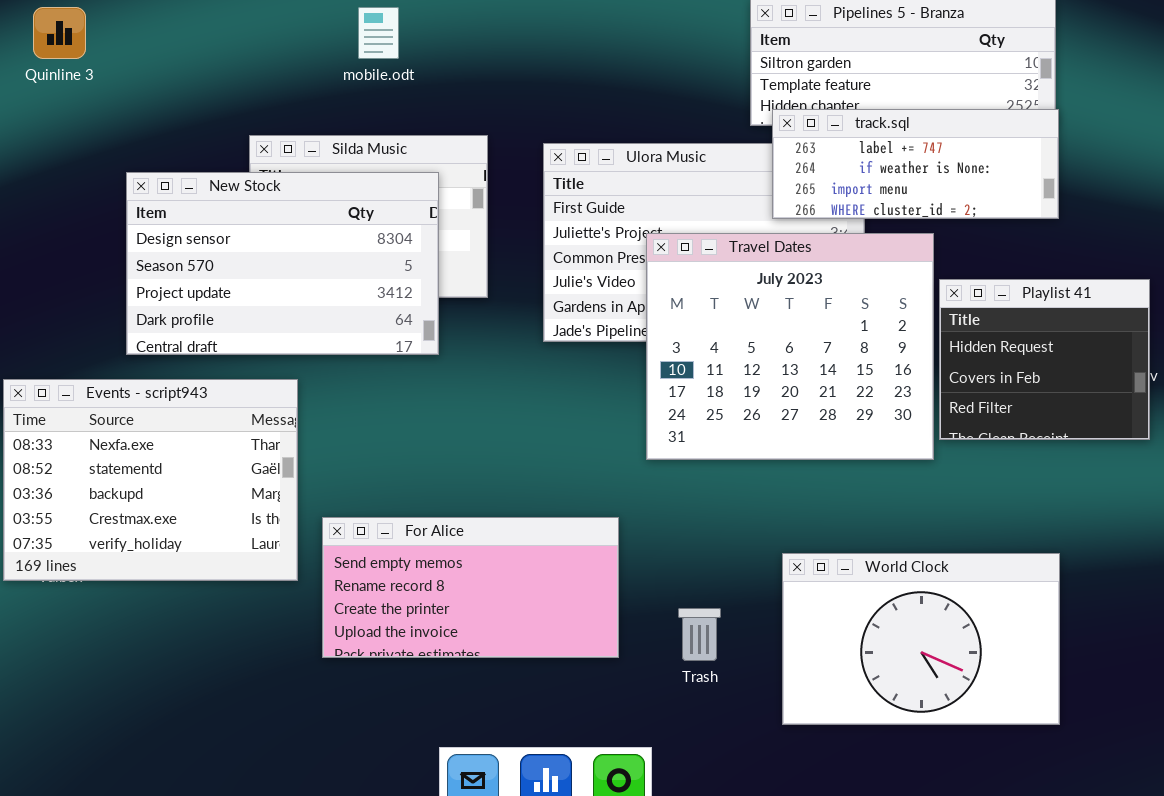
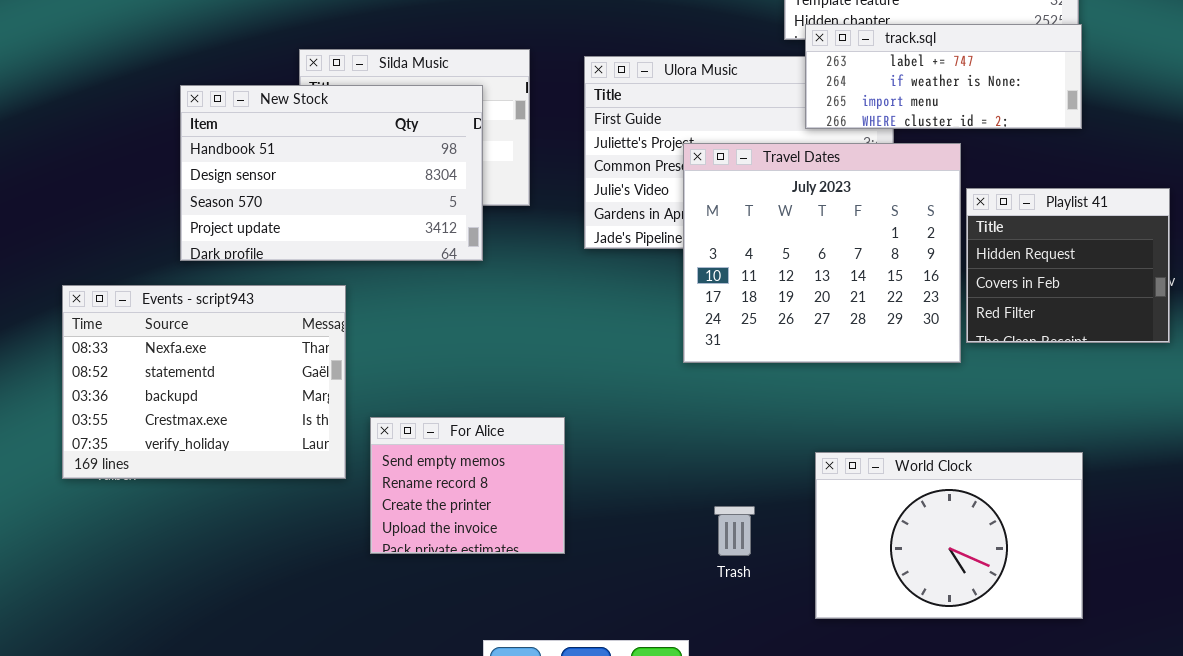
New Stock: [126,172,439,355] -> [180,85,483,261], scrolled up 1 row
For Alice: [322,517,619,658] -> [370,417,565,554], resized

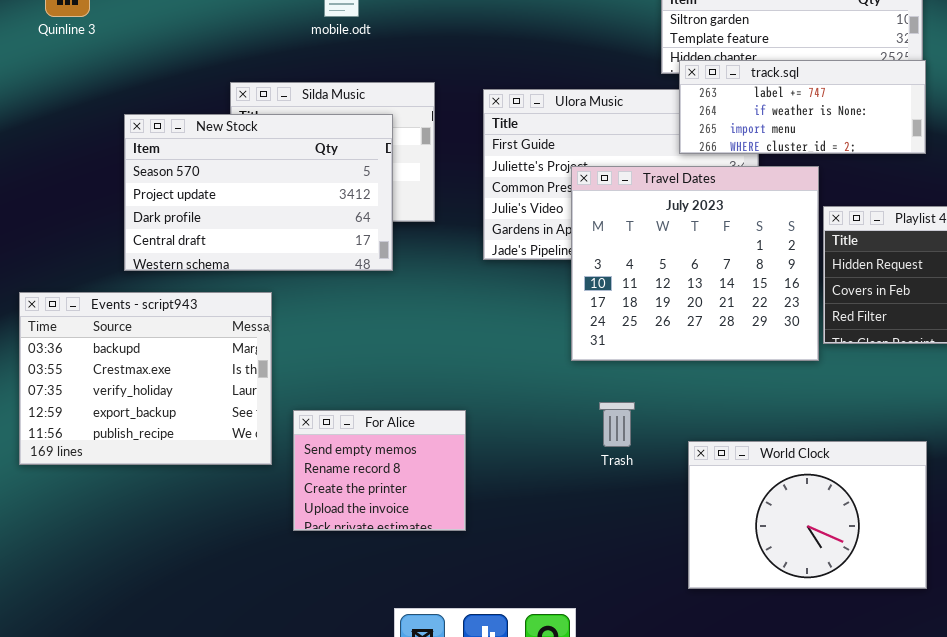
New Stock: [180,85,483,261] -> [124,114,393,271], scrolled down 2 rows
Events - script943: [62,285,346,479] -> [19,292,272,465], scrolled down 2 rows
Trash: [714,506,755,556] -> [599,402,635,447], moved

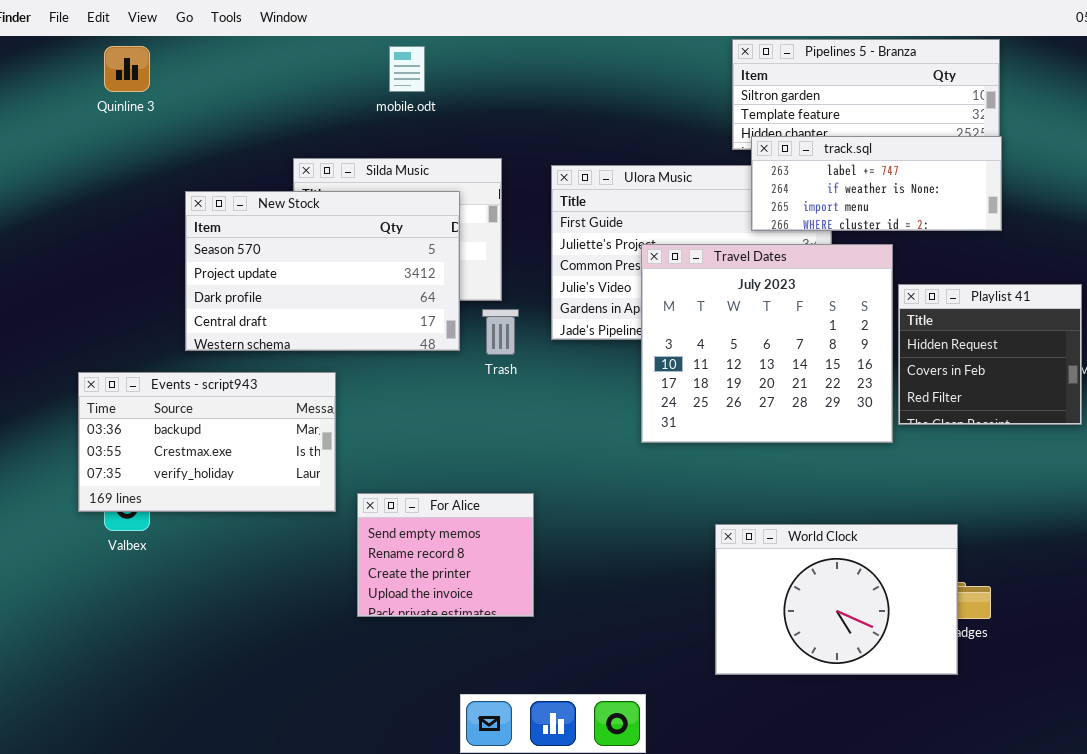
Events - script943: [19,292,272,465] -> [78,372,336,512], resized
Trash: [599,402,635,447] -> [482,309,519,355], moved
World Clock: [688,441,927,589] -> [715,524,958,675], moved

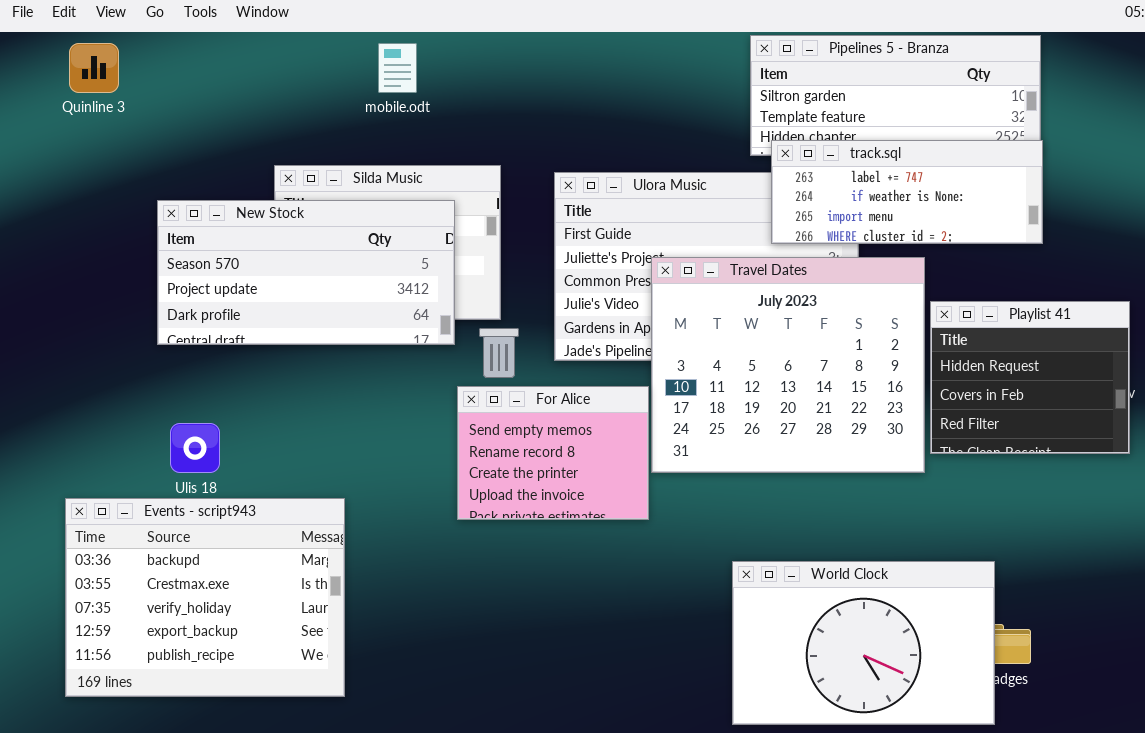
New Stock: [185,191,460,351] -> [157,200,455,345], resized
Events - script943: [78,372,336,512] -> [65,498,345,697], moved, resized
For Alice: [357,493,534,617] -> [457,386,649,520], moved

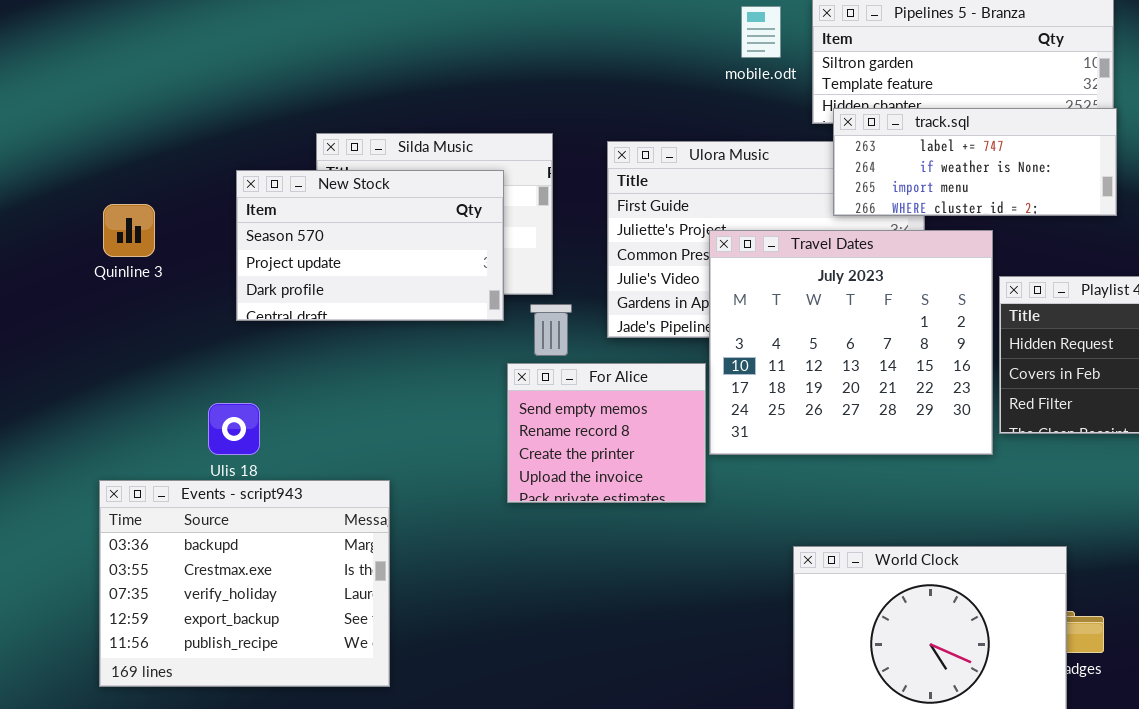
Quinline 3: [69,43,119,93] -> [103,204,155,257], moved
mobile.odt: [378,43,417,93] -> [741,6,781,58], moved
New Stock: [157,200,455,345] -> [236,170,504,321], resized

